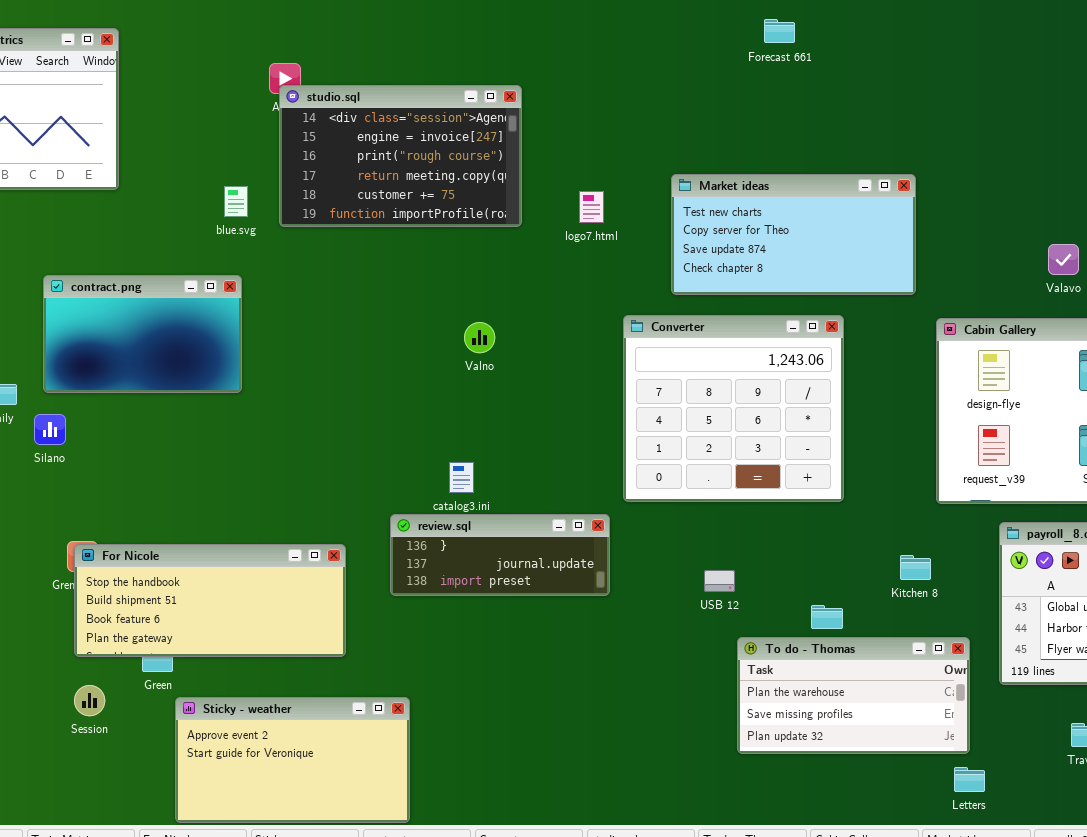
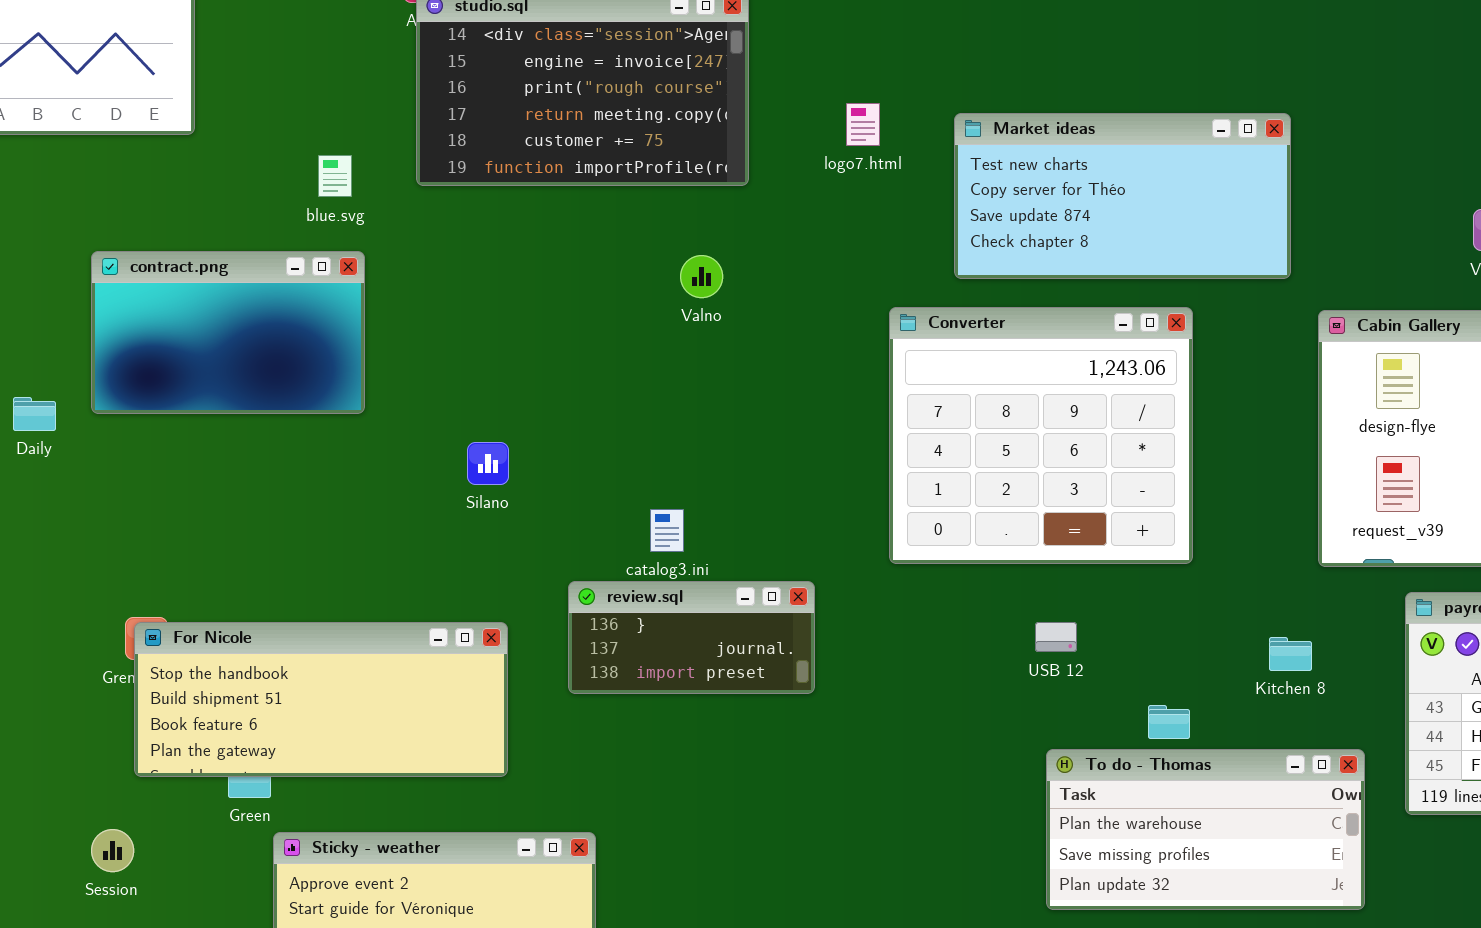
blue.svg: [224,186,248,217] -> [318,155,352,197], moved
logo7.html: [579,191,604,223] -> [846,103,880,146], moved
Valno: [464,322,495,353] -> [680,255,723,298], moved
Silano: [34,414,66,445] -> [467,442,509,485], moved
review.sql: [390,514,610,596] -> [568,581,815,694], resized
USB 12: [704,570,735,592] -> [1035,622,1077,652], moved
Session: [74,685,105,716] -> [91,829,134,872], moved

